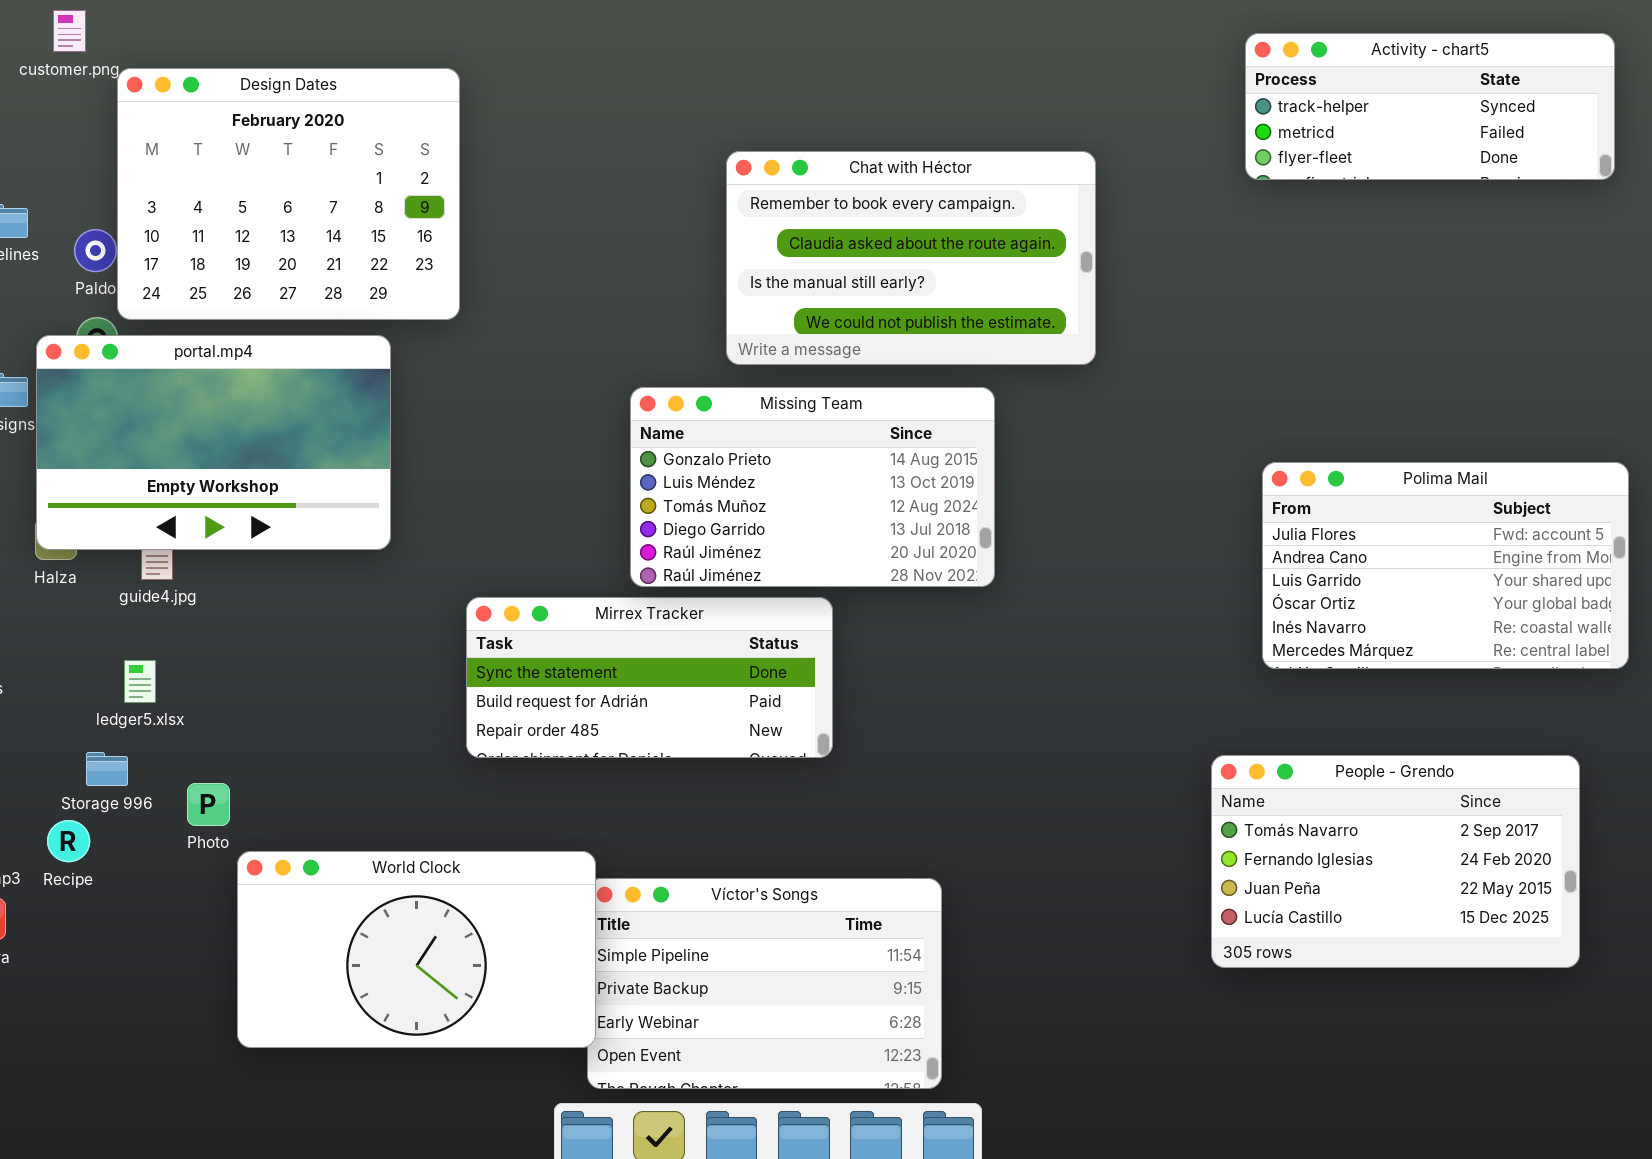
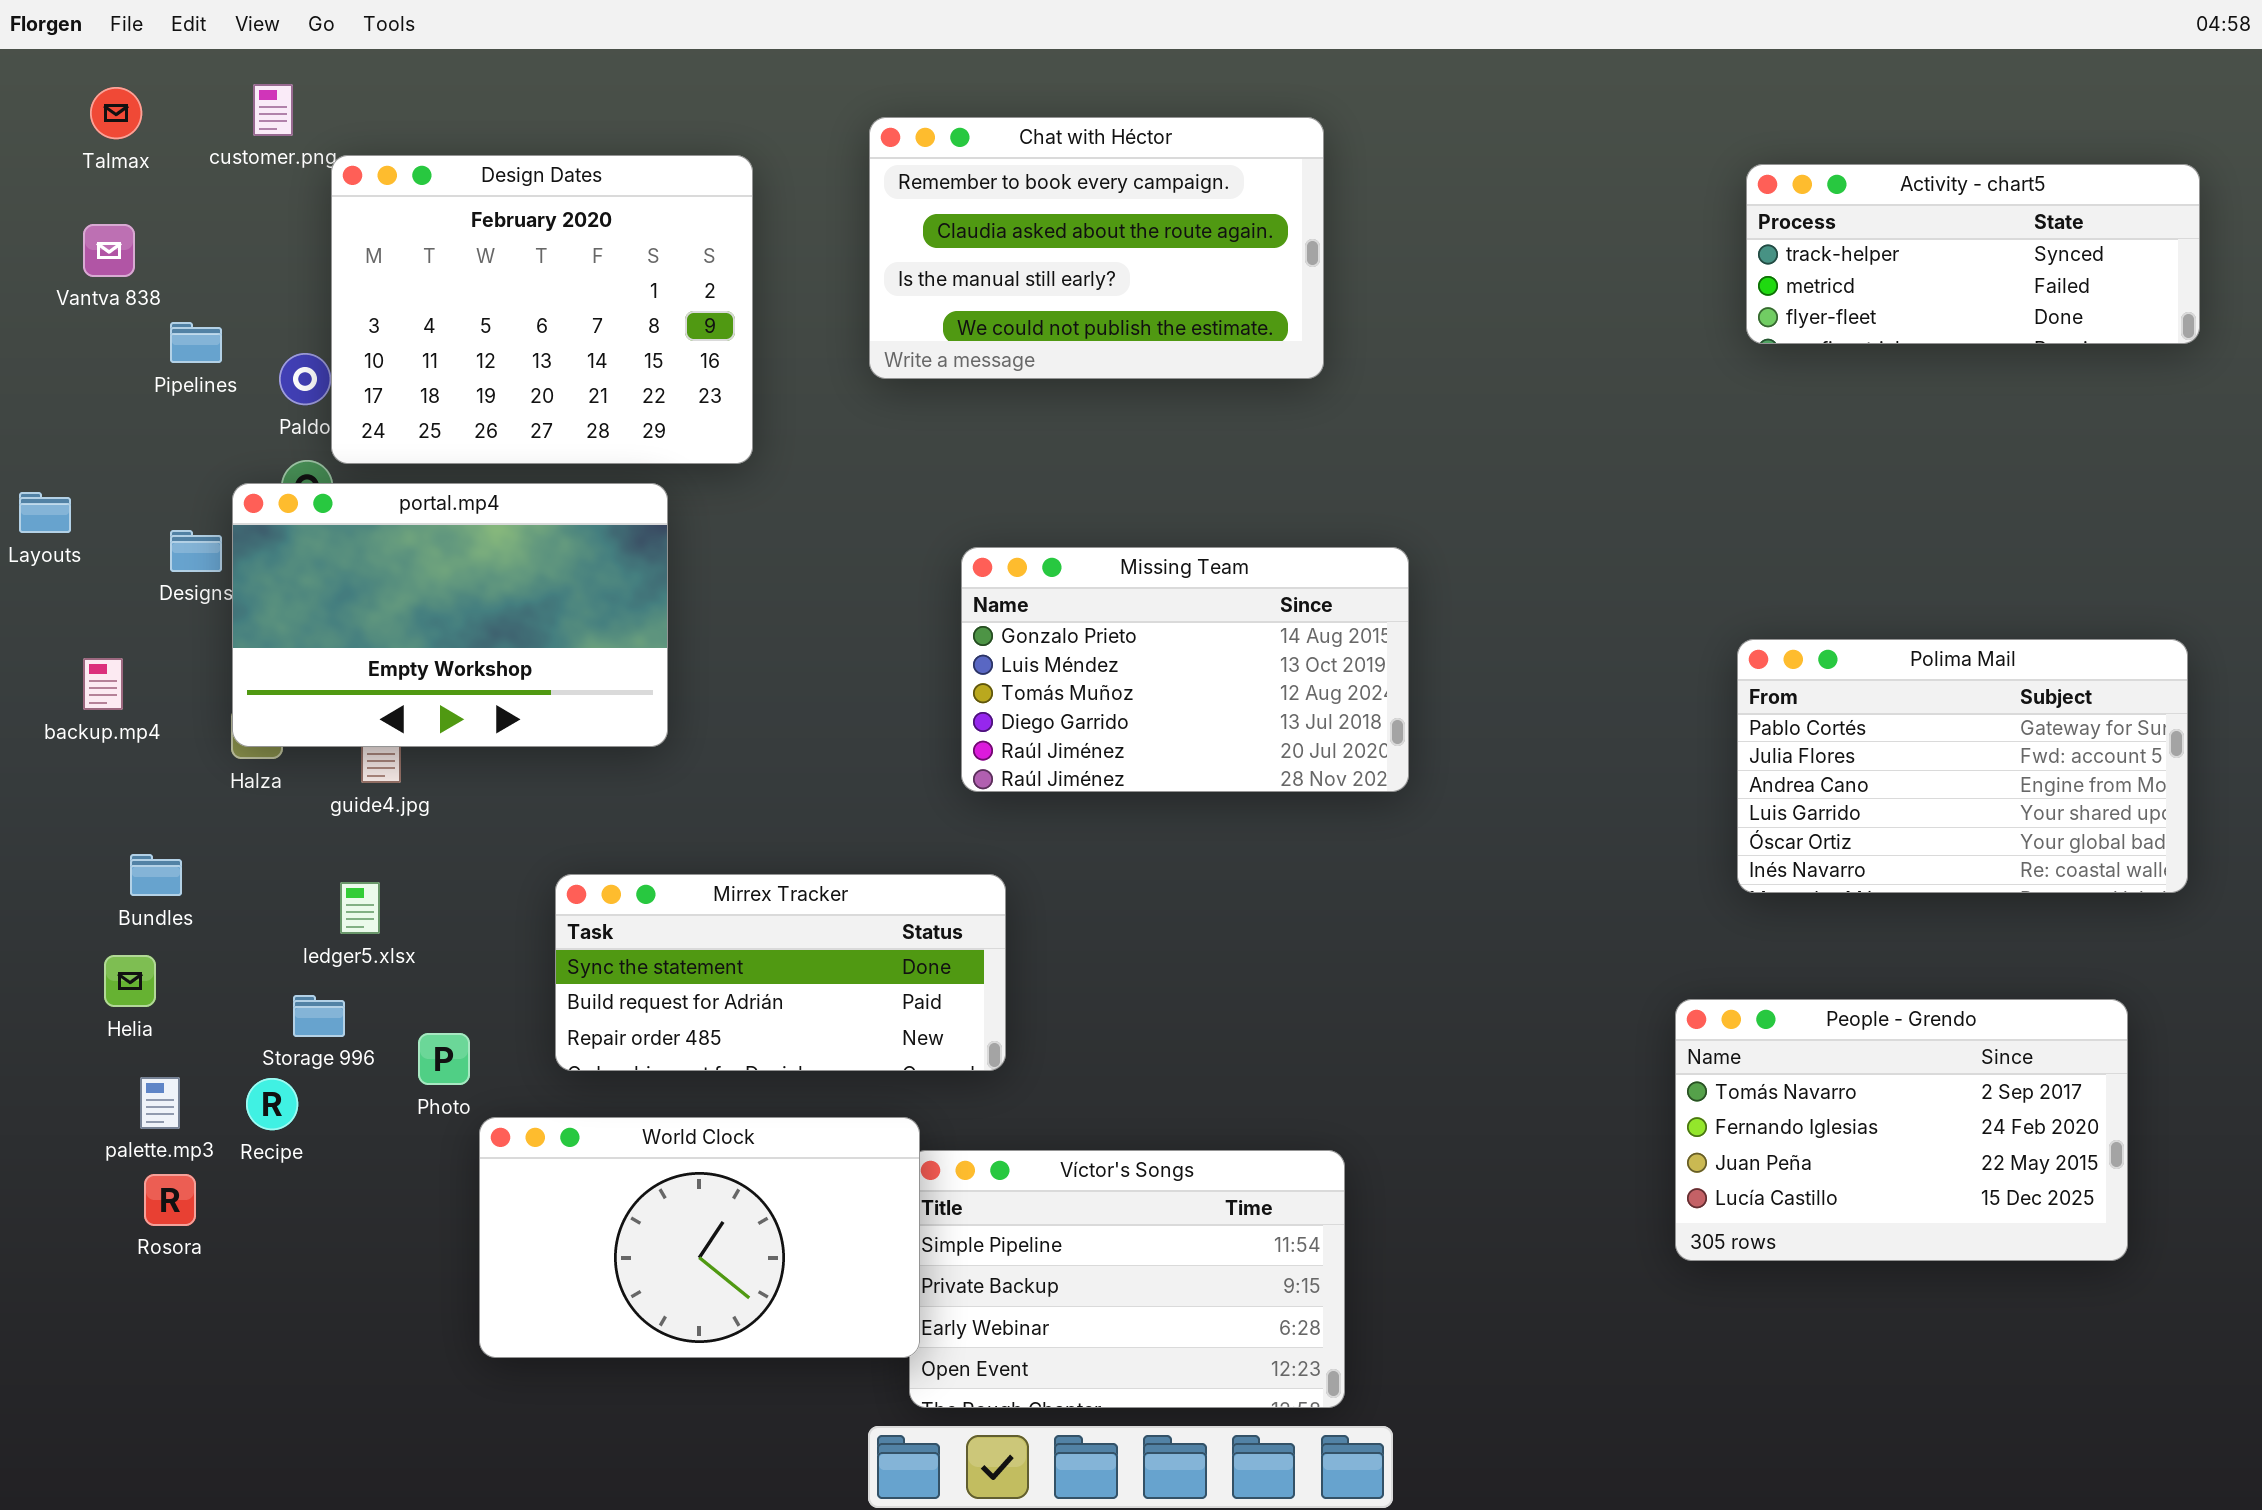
Activity - chart5: [1245,33,1615,180] -> [1746,164,2200,344], moved
Chat with Héctor: [726,151,1096,365] -> [869,117,1324,379], moved
Polima Mail: [1262,462,1629,669] -> [1737,639,2188,893], scrolled up 1 row
Mirrex Tracker: [466,597,833,758] -> [555,874,1006,1071], moved

